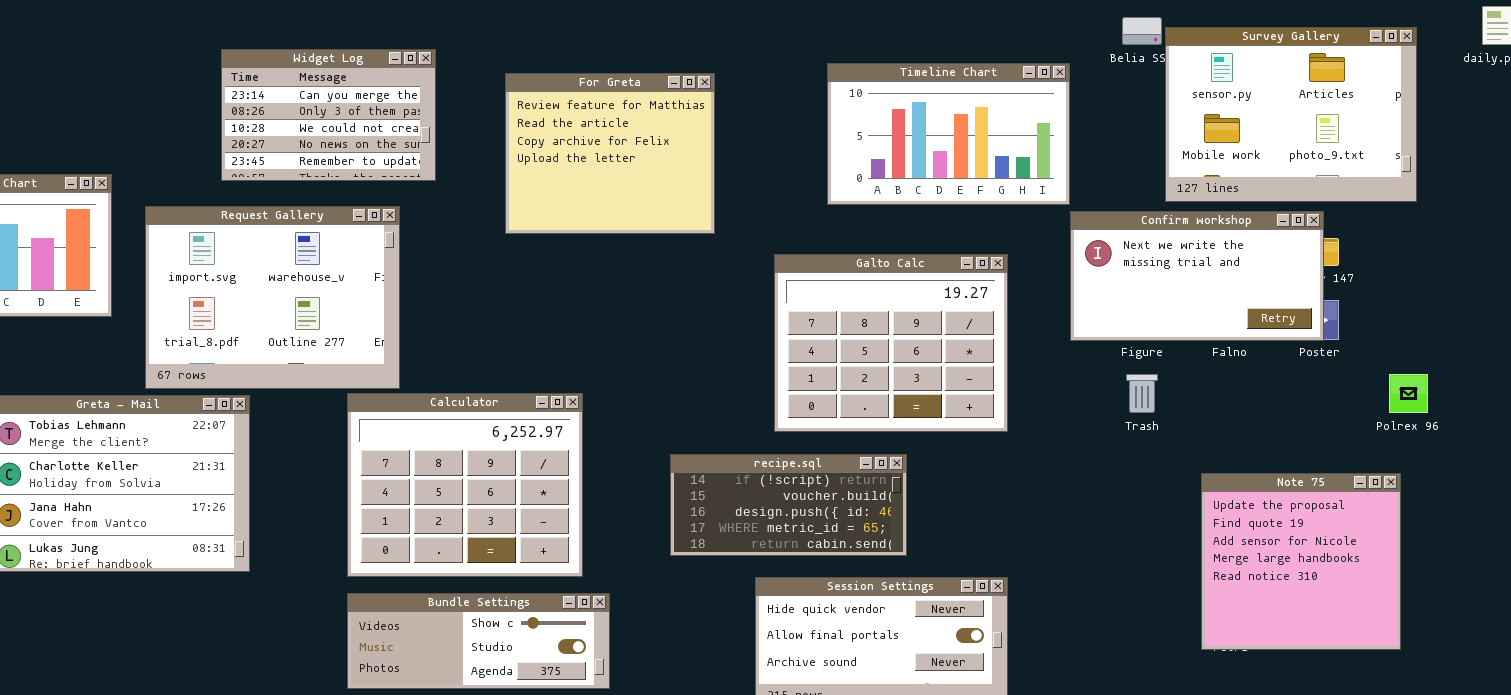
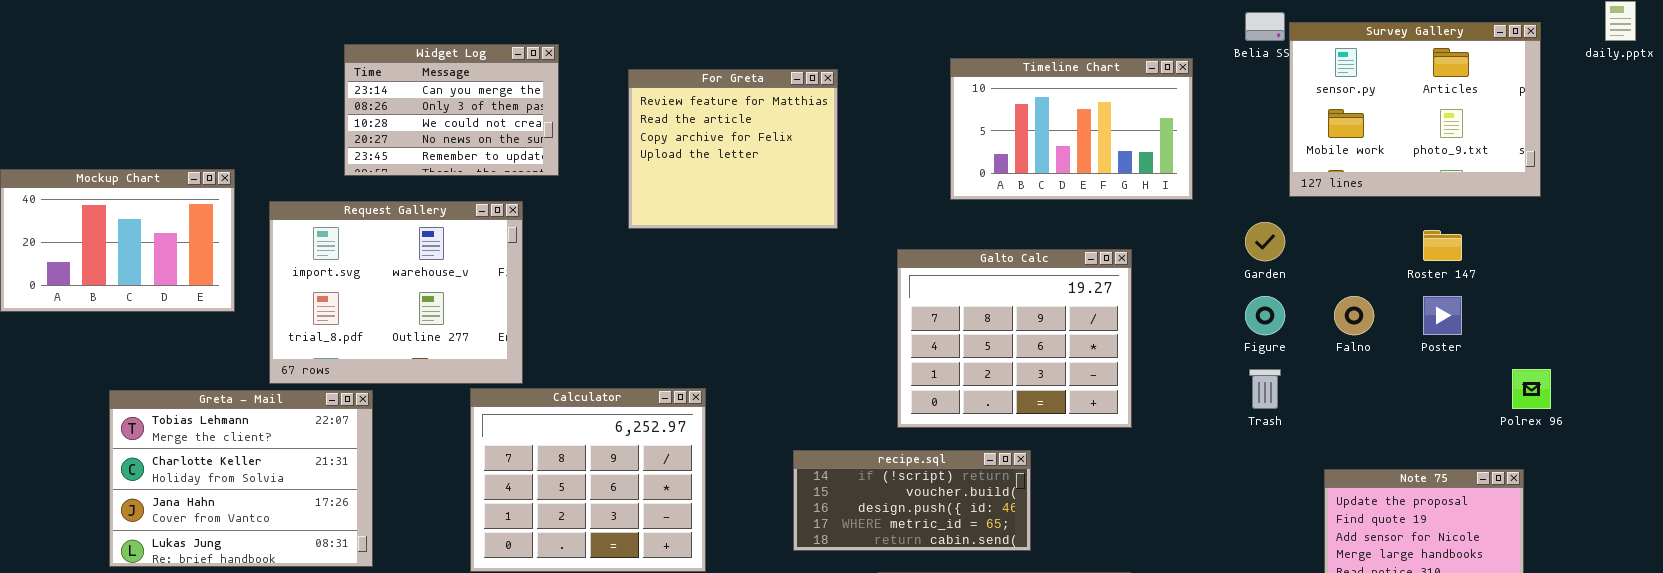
Confirm workshop: [1070,211,1324,341] -> none, closed

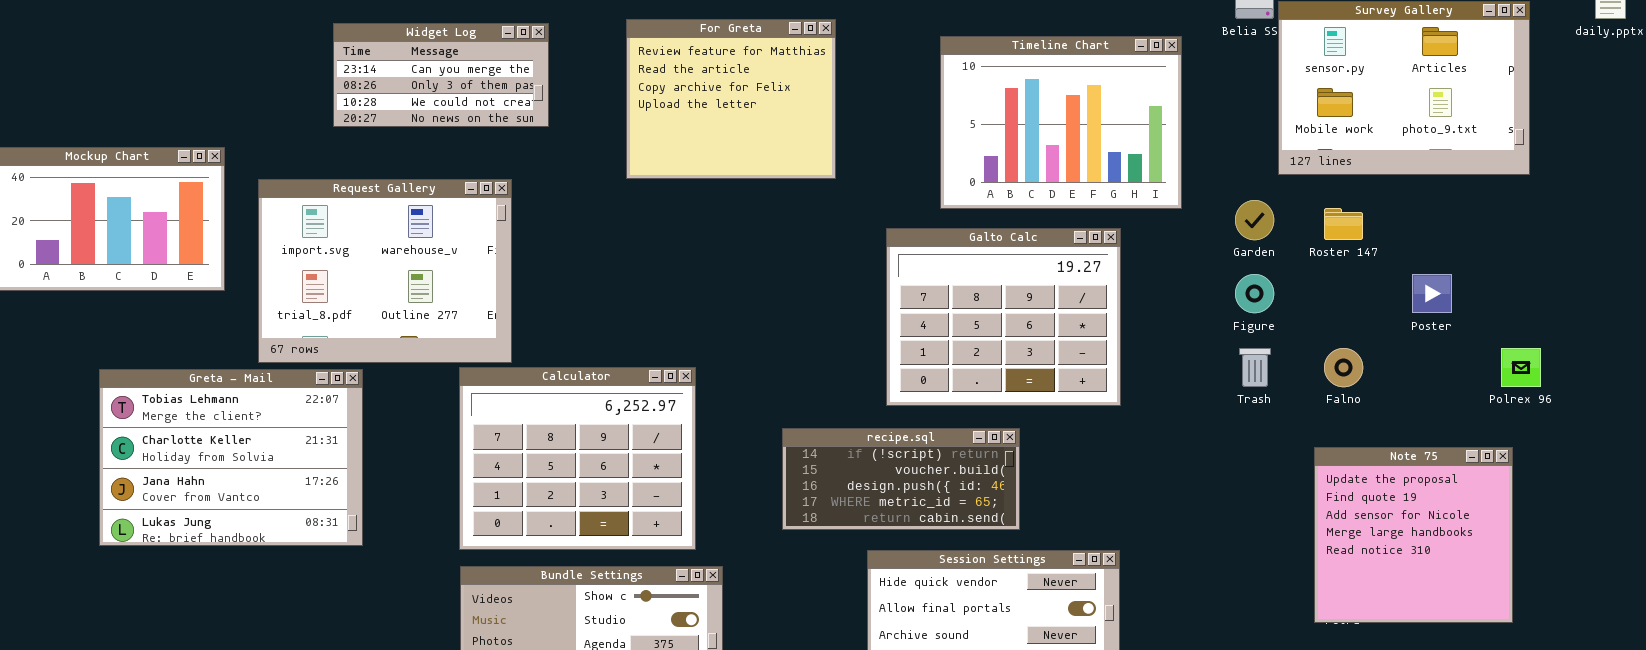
Widget Log: [344,44,559,176] -> [333,23,549,127], resized
Timeline Chart: [950,58,1193,200] -> [940,36,1182,209], resized
For Greta: [628,69,838,229] -> [626,19,836,179], moved
Roster 147: [1423,230,1462,261] -> [1324,208,1363,240], moved
Falno: [1334,296,1374,335] -> [1324,348,1363,387], moved

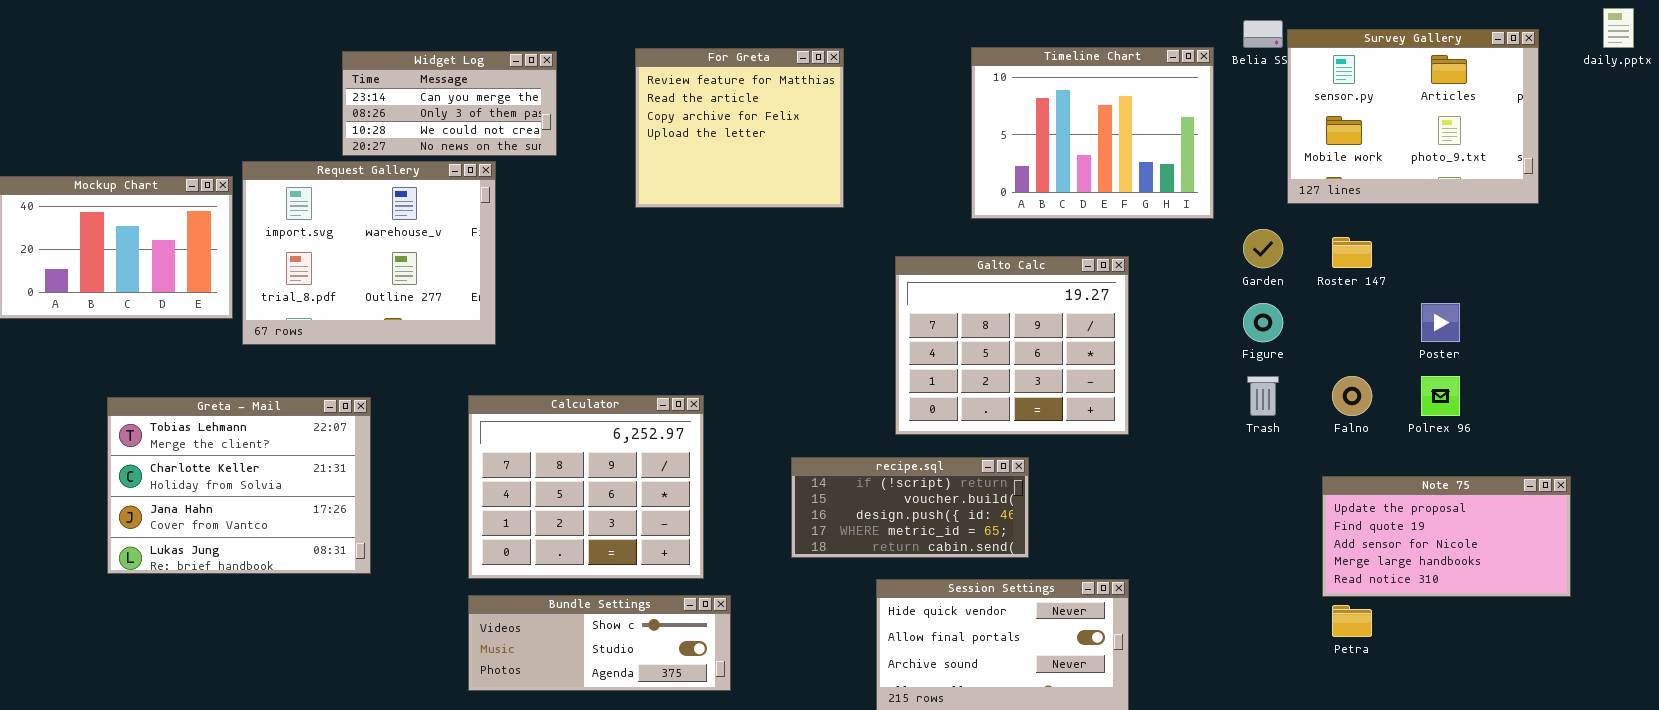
Timeline Chart: [940,36,1182,209] -> [971,47,1214,219], moved
Request Gallery: [258,179,512,363] -> [242,161,496,345], moved
Polrex 96: [1501,348,1541,387] -> [1421,376,1460,416], moved
Note 75: [1314,447,1513,623] -> [1322,476,1571,597], resized

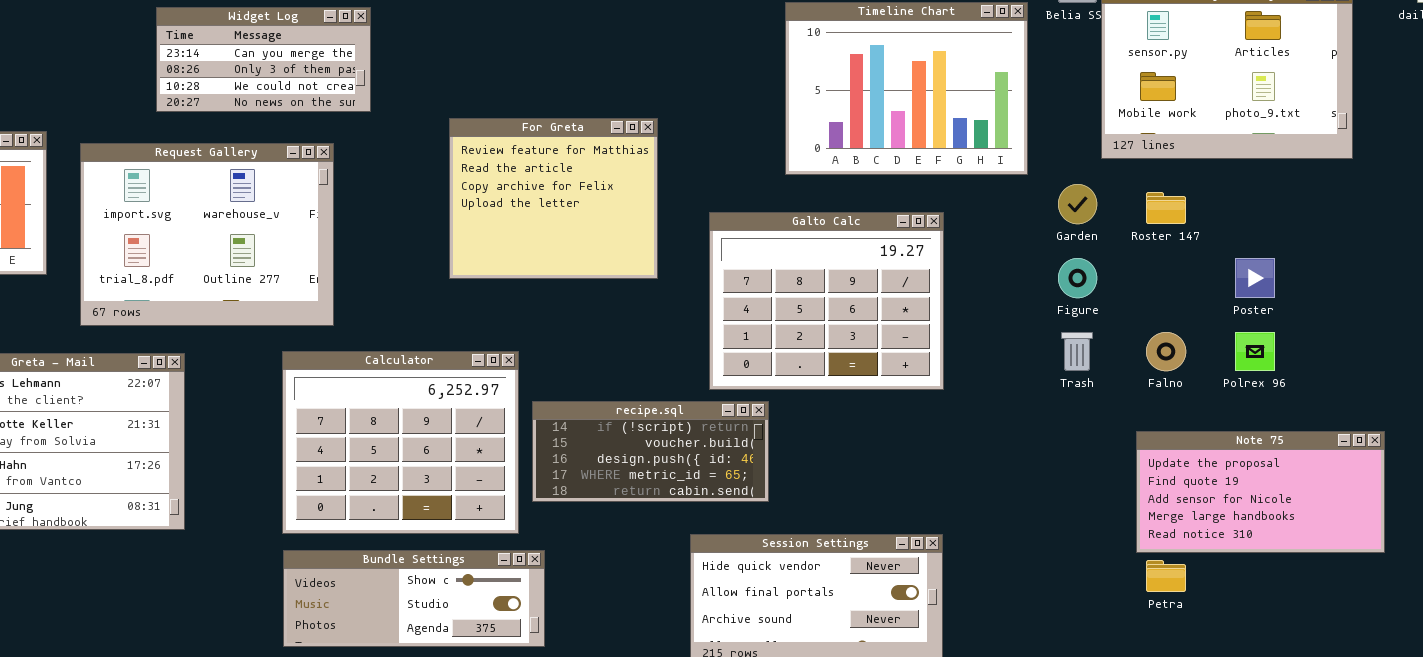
For Greta: [635,48,844,208] -> [449,118,658,279], moved
Request Gallery: [242,161,496,345] -> [80,143,334,326], moved
recipe.sql: [791,457,1029,558] -> [532,401,769,502], moved

